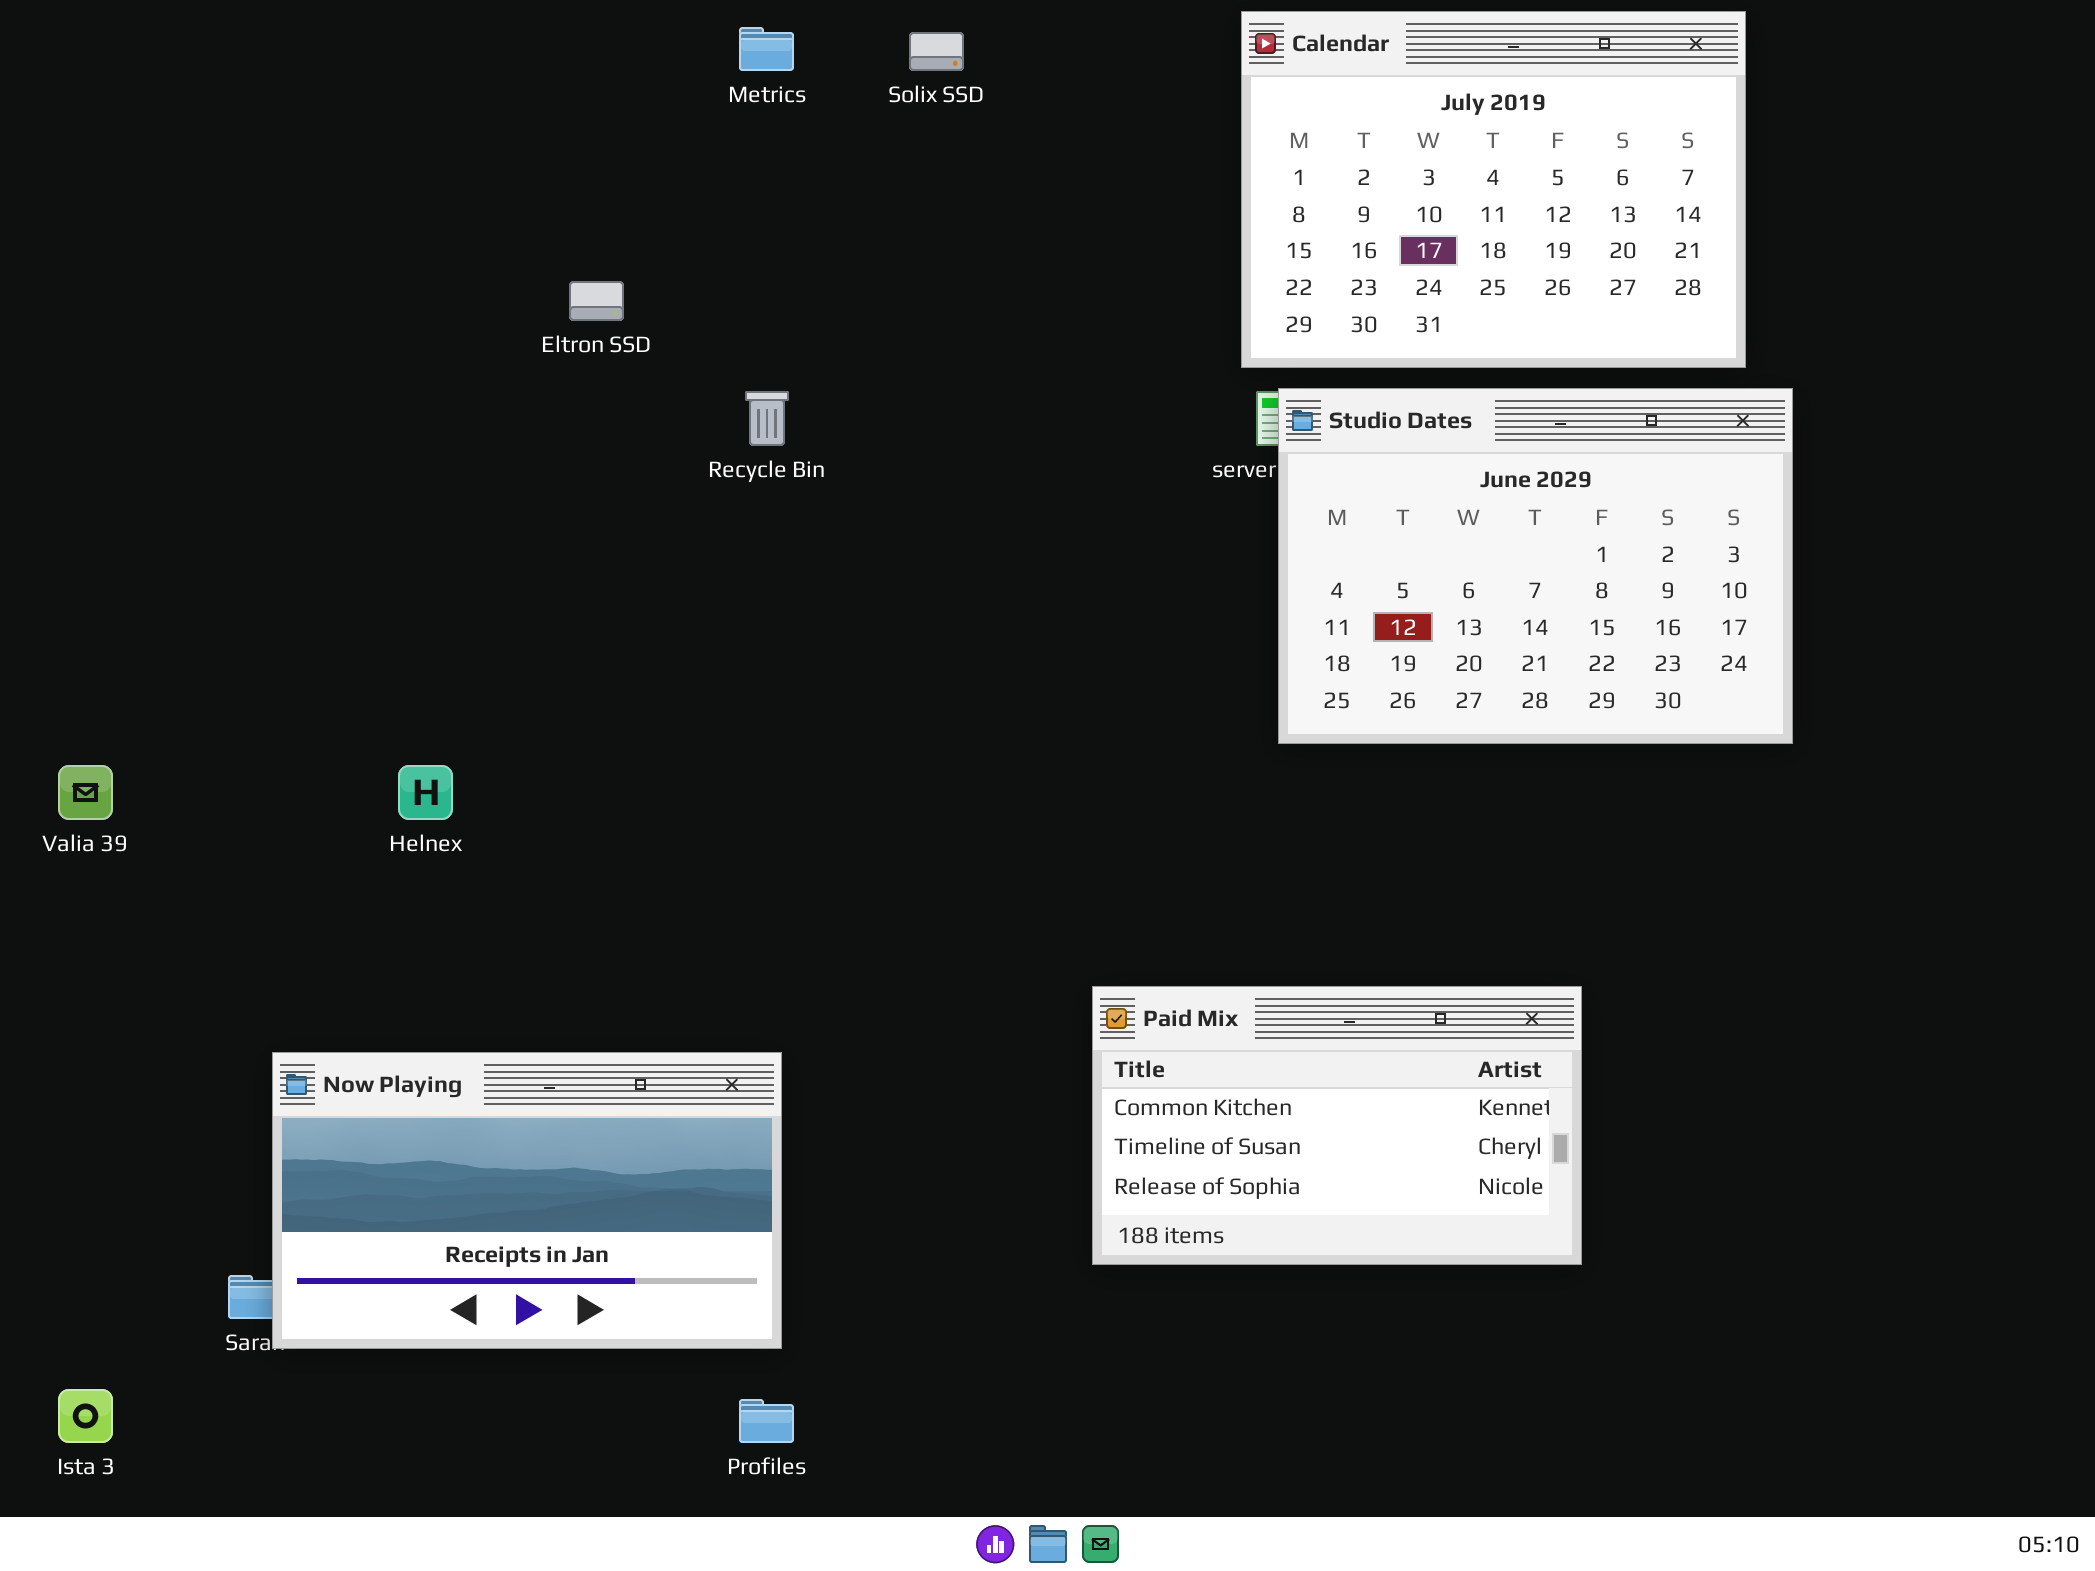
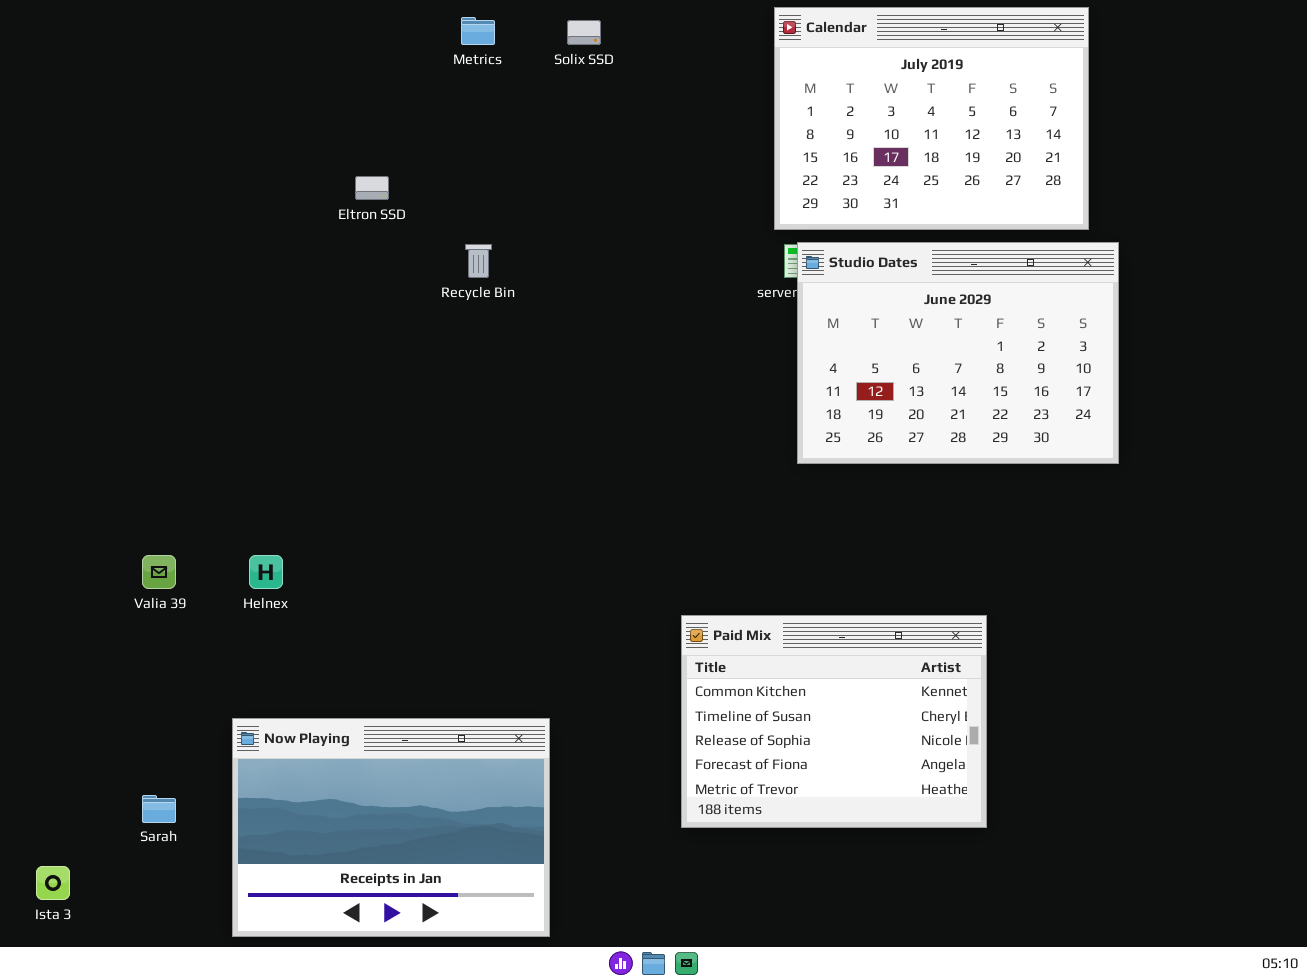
Valia 39: [58,765,113,820] -> [142,555,176,589], moved
Helnex: [398,765,453,820] -> [249,555,283,589], moved
Paid Mix: [1092,986,1582,1265] -> [681,615,987,828], resized
Now Playing: [272,1052,782,1349] -> [232,718,550,937], moved, resized

